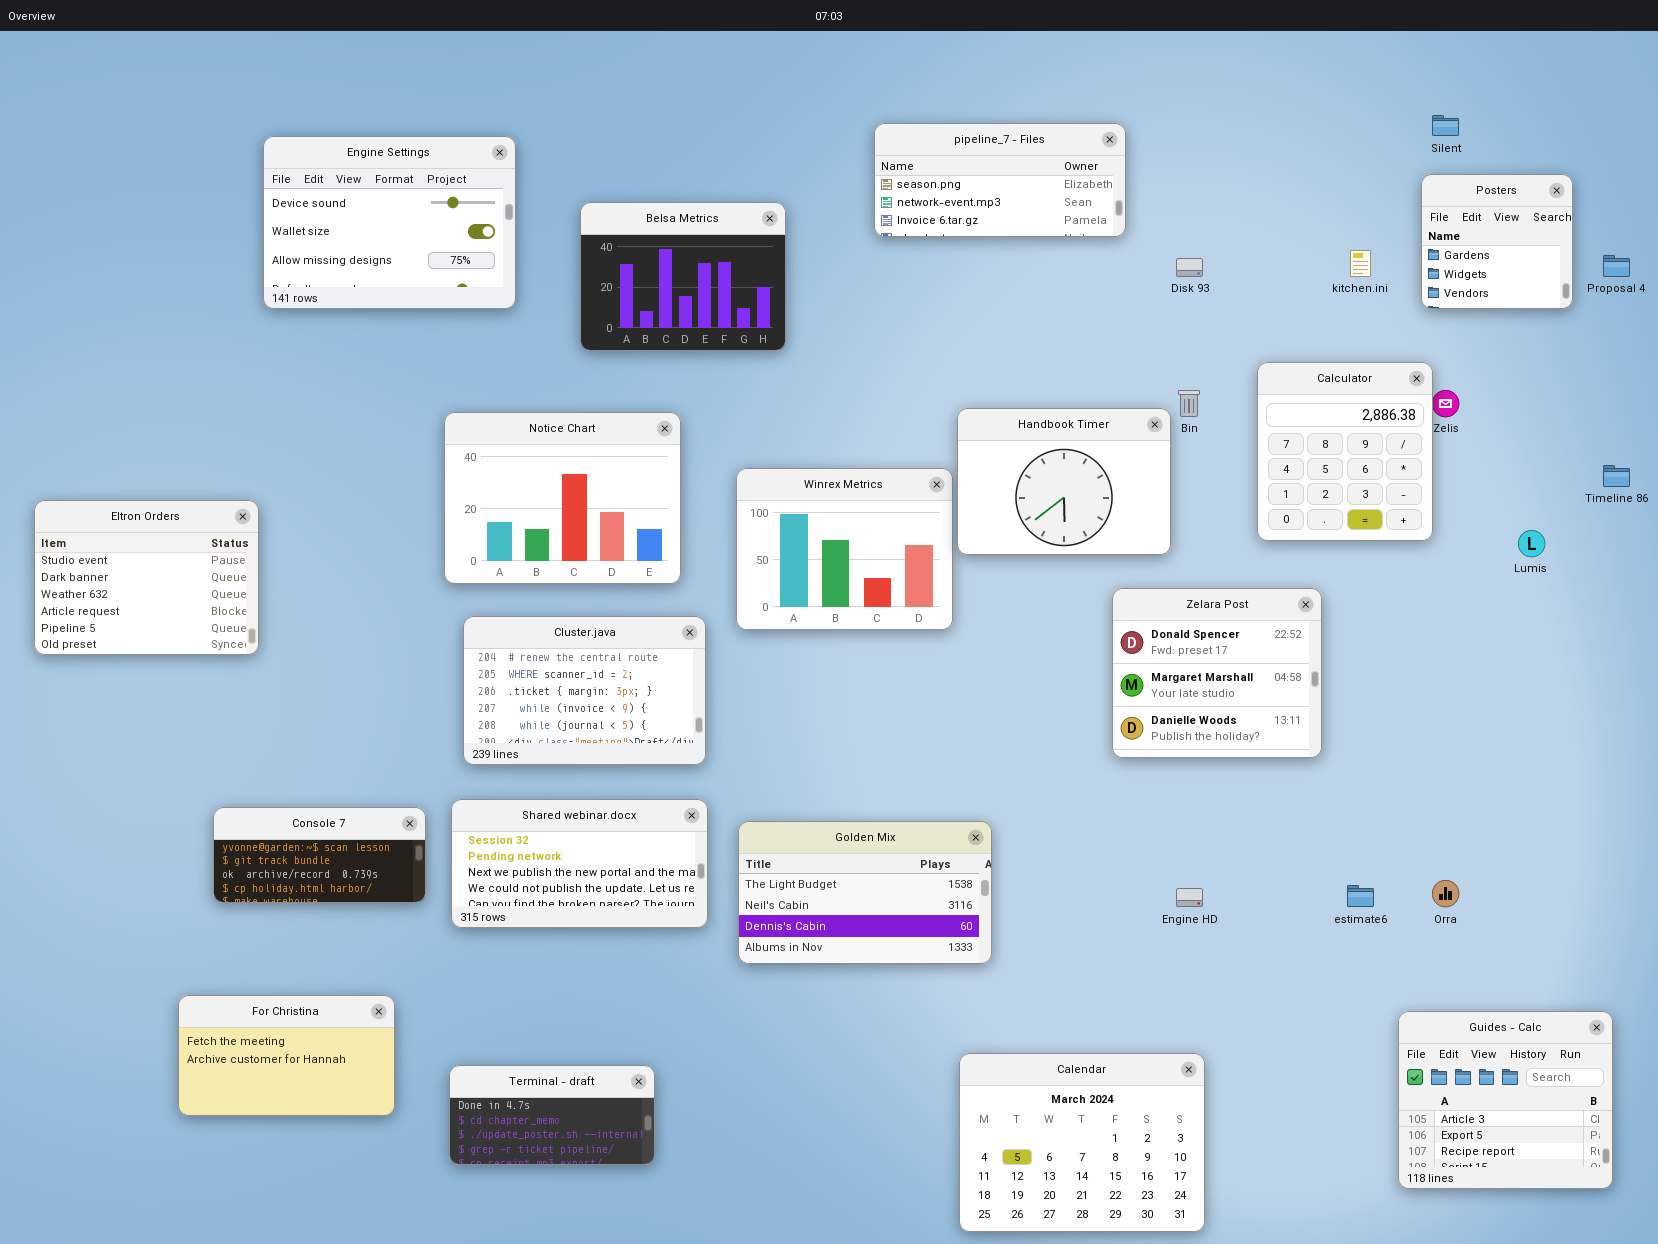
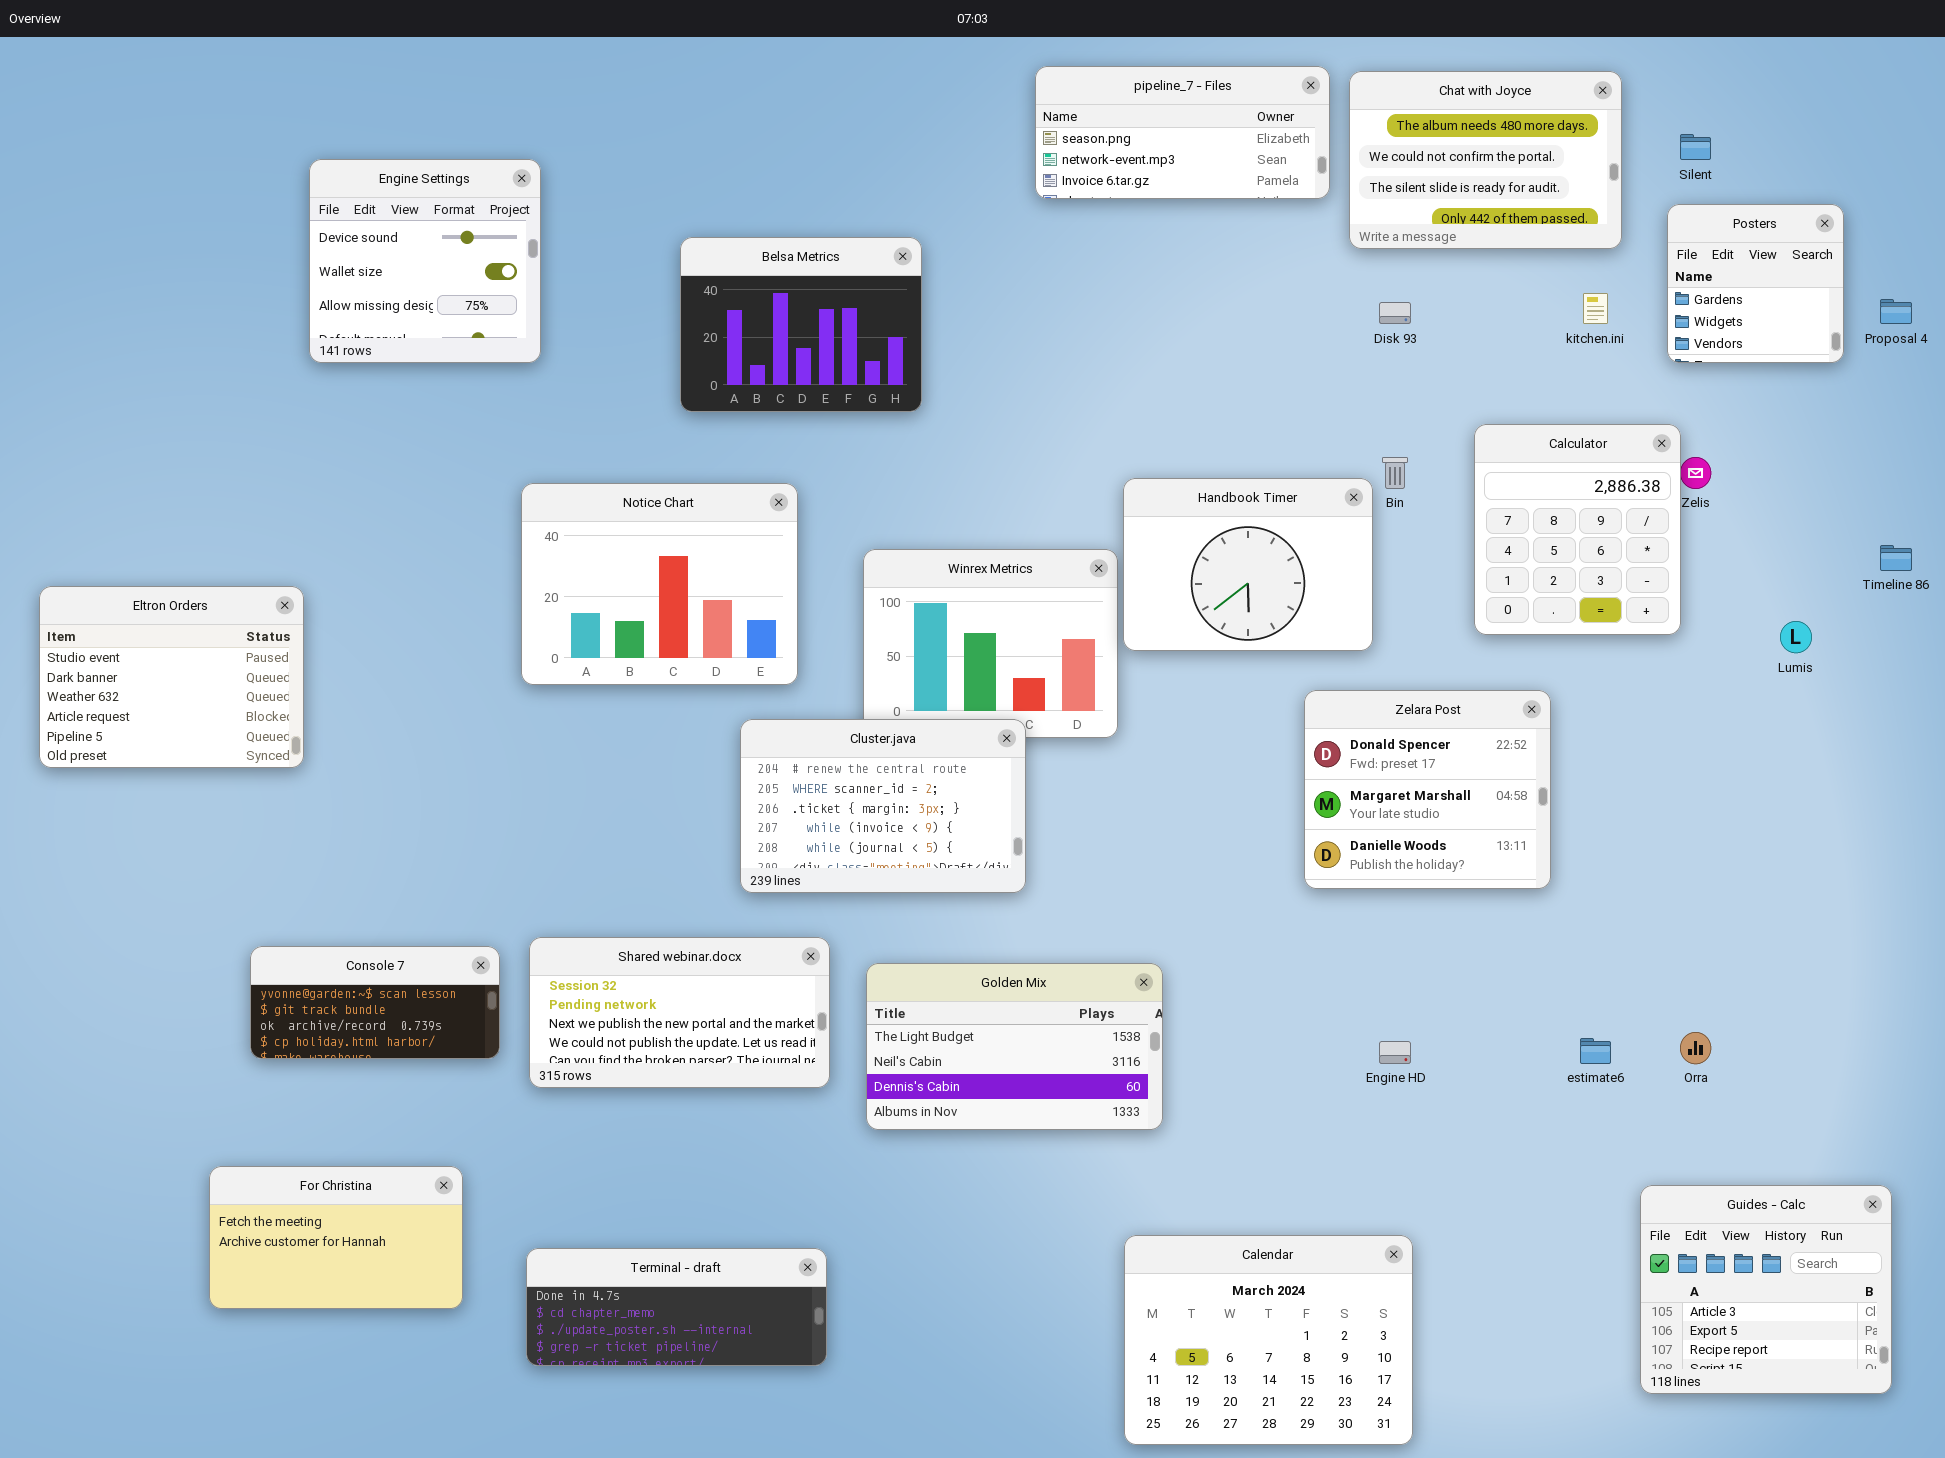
Chat with Joyce: none -> [1349,71,1622,249], opened
pipeline_7 - Files: [874,123,1126,237] -> [1035,66,1330,199], moved
Engine Settings: [263,136,516,309] -> [309,159,541,363], resized
Cluster.java: [463,616,706,765] -> [740,719,1026,893], moved
Terminal - draft: [449,1065,655,1165] -> [526,1248,827,1366], resized

